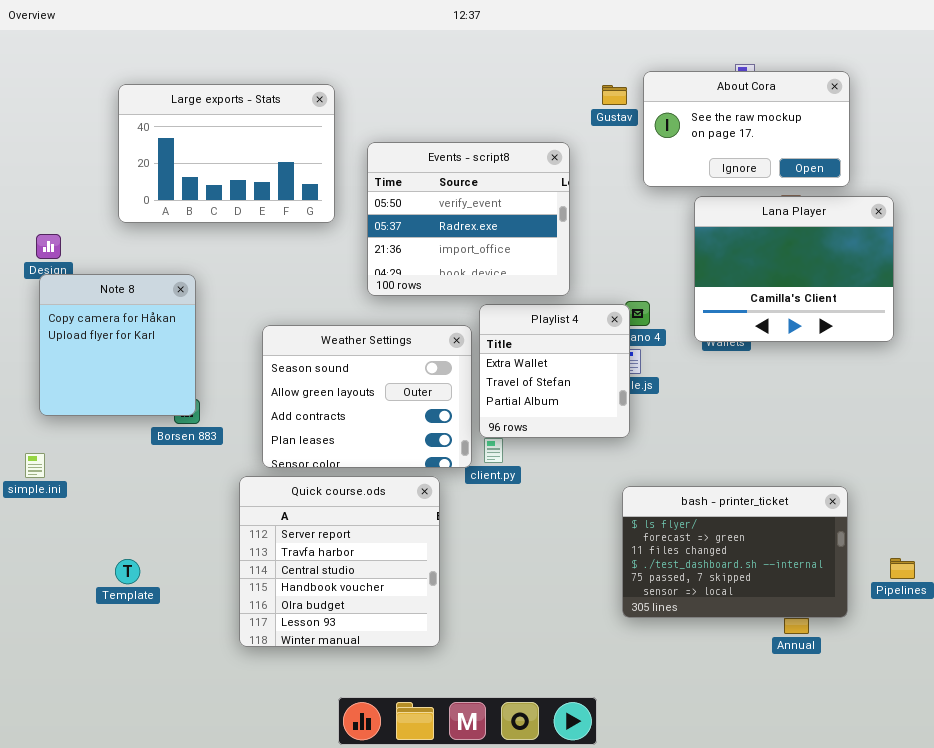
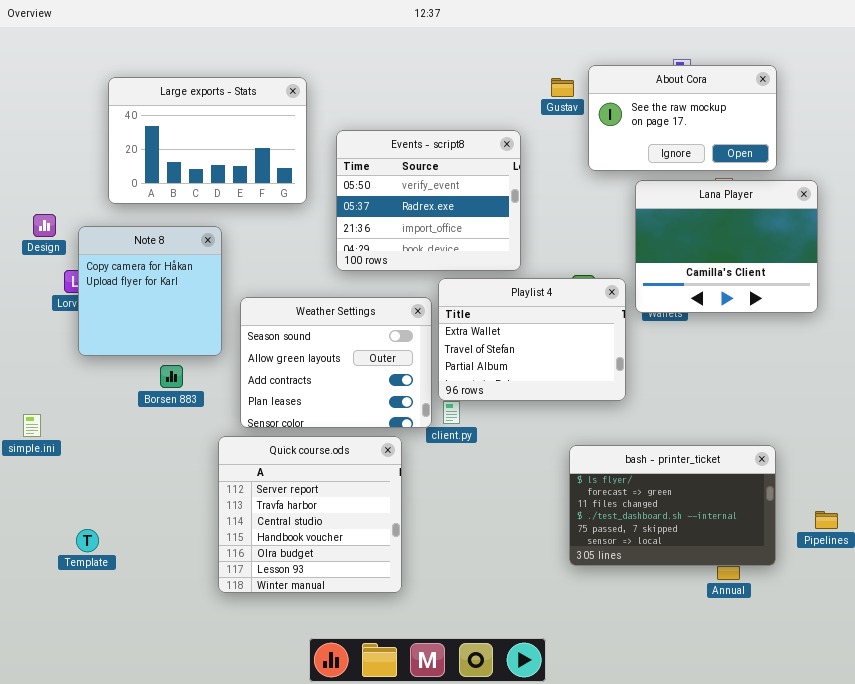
Note 8: [39,274,196,416] -> [78,226,222,356], moved
Playlist 4: [479,304,630,438] -> [438,278,626,401], resized
Template: [115,559,140,584] -> [76,529,99,552], moved

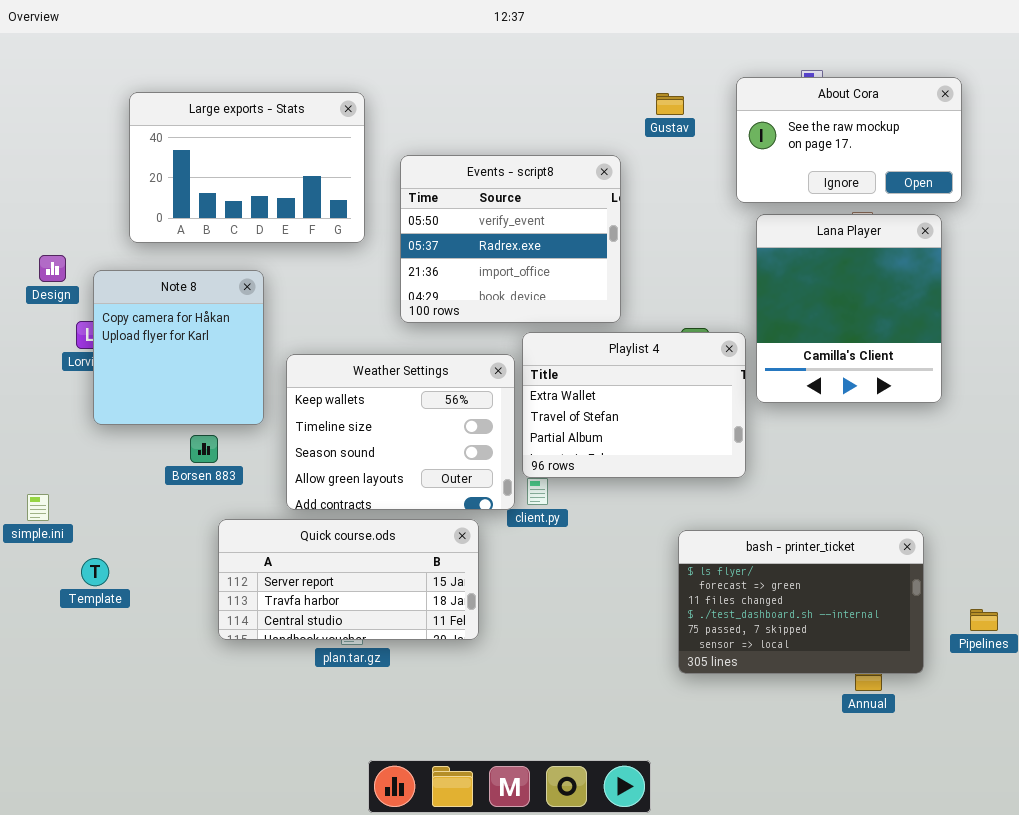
About Cora: [588,65,777,171] -> [736,77,962,203], moved
Lana Player: [635,180,818,313] -> [756,214,942,403], resized
Weather Settings: [240,297,432,428] -> [286,354,515,510], scrolled up 2 rows
Quick course.ods: [218,436,402,593] -> [218,519,479,640], resized
Template: [76,529,99,552] -> [81,558,109,586], moved

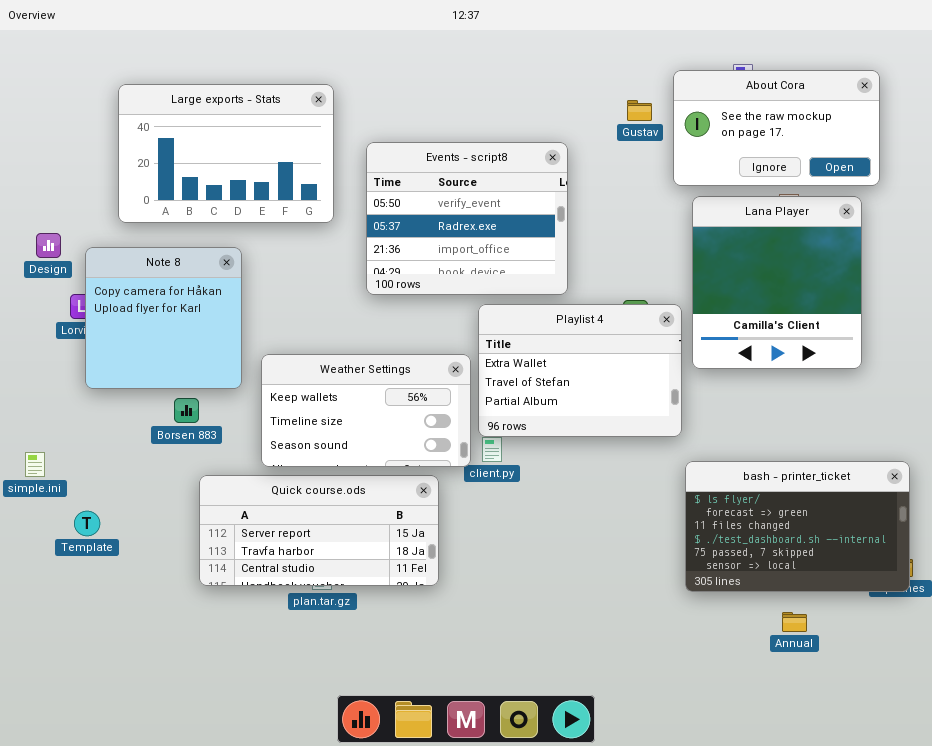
Gustav: [656,93,684,115] -> [627,100,652,121], moved
Weather Settings: [286,354,515,510] -> [261,354,471,467], resized
bash - printer_ticket: [678,530,924,674] -> [685,461,910,592], moved

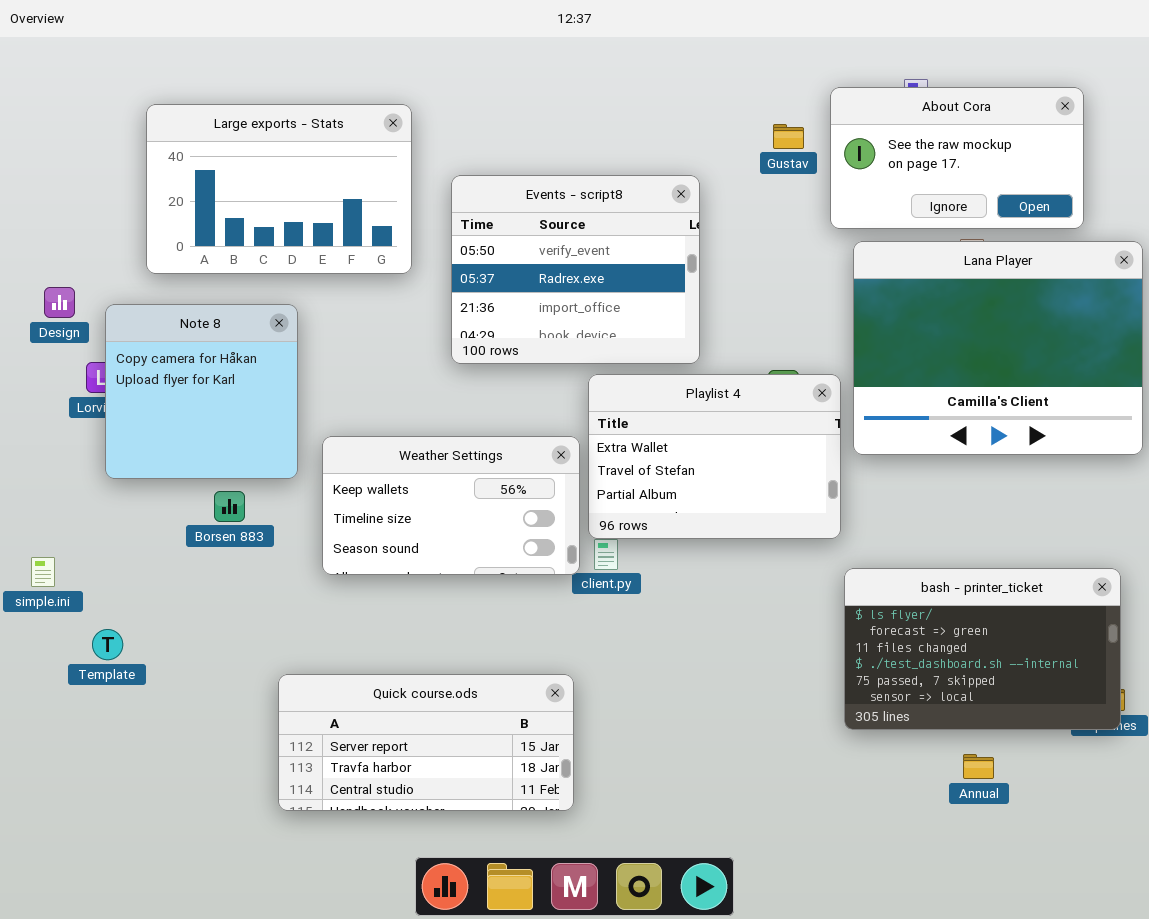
Lana Player: [692,196,862,369] -> [853,241,1143,455], resized
Quick course.ods: [199,475,439,586] -> [278,674,574,811], moved

